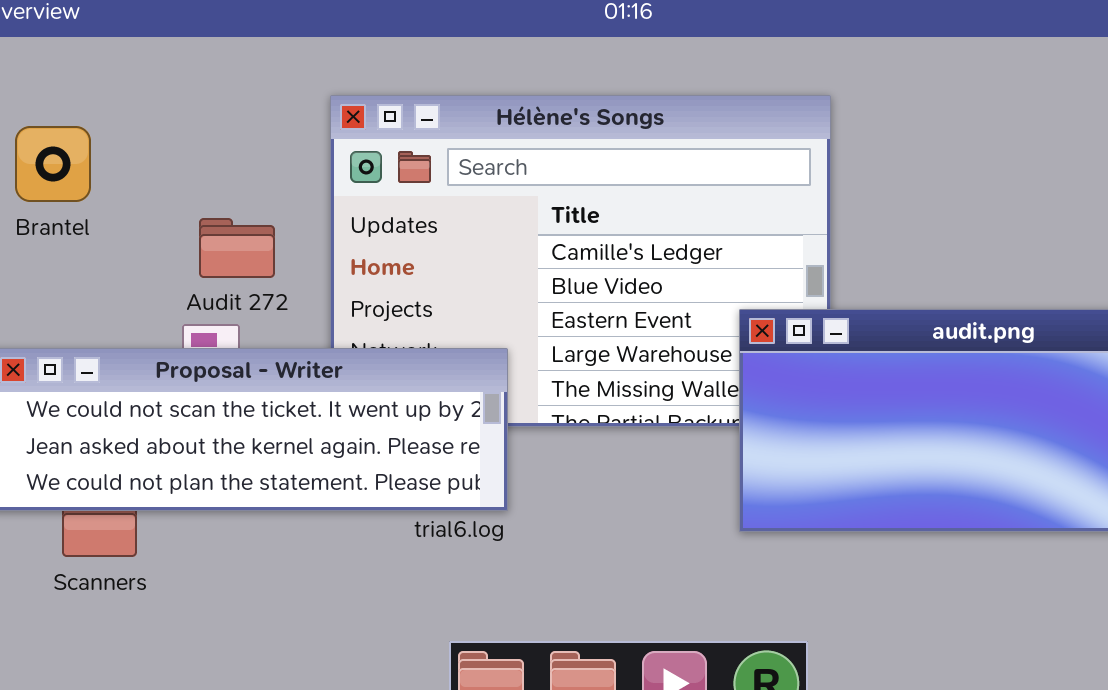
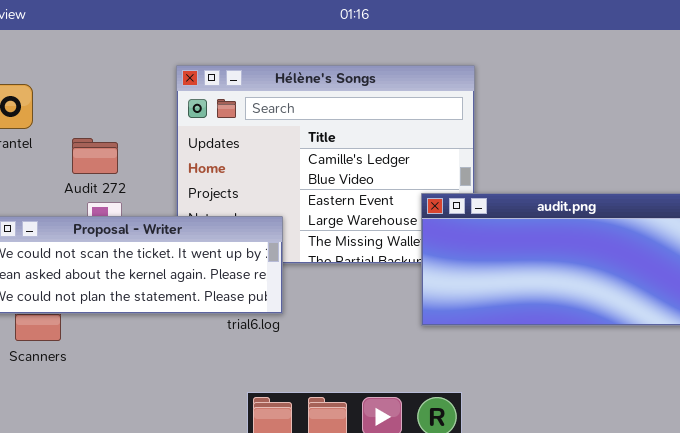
Audit 272: [199,218,275,278] -> [72,138,118,174], moved

